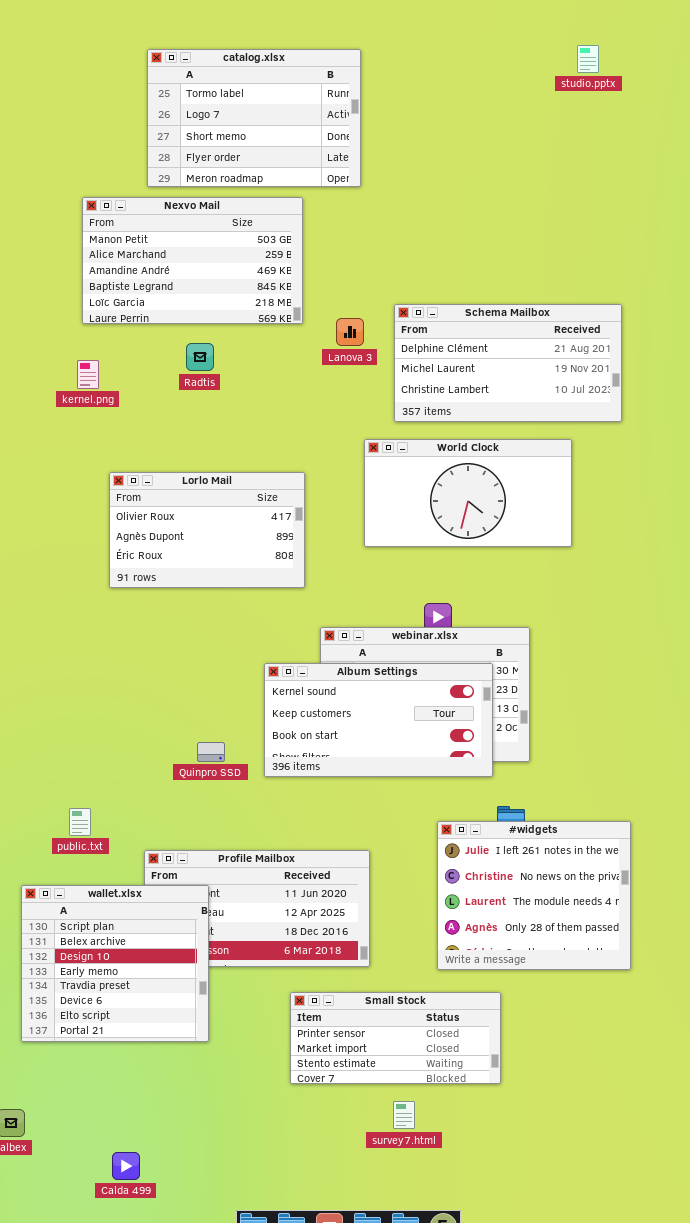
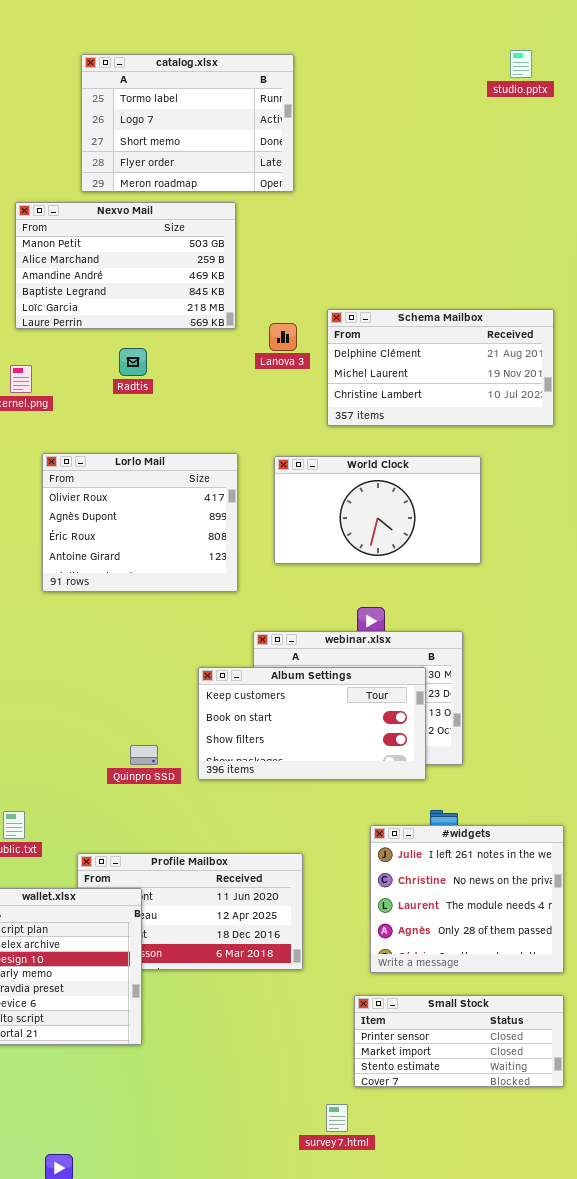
World Clock: [364,439,572,547] -> [274,456,481,564], moved
Lorlo Mail: [109,472,305,588] -> [42,453,238,592], resized
Album Settings: [264,663,493,777] -> [198,667,426,780], scrolled down 1 row
Small Stock: [290,992,501,1084] -> [354,995,564,1087], moved

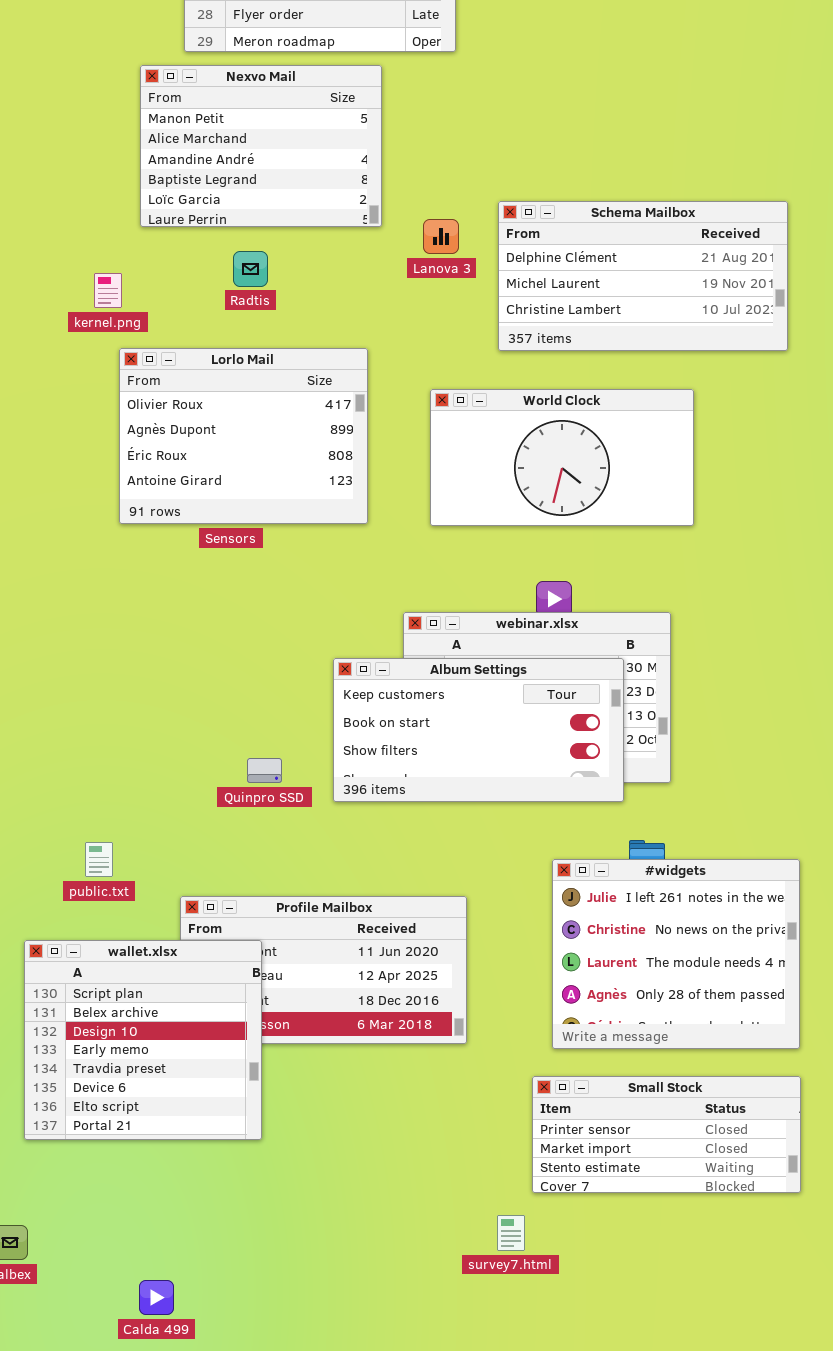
Nexvo Mail: [15,202,236,329] -> [140,65,382,227], resized
Lorlo Mail: [42,453,238,592] -> [119,348,368,524], moved

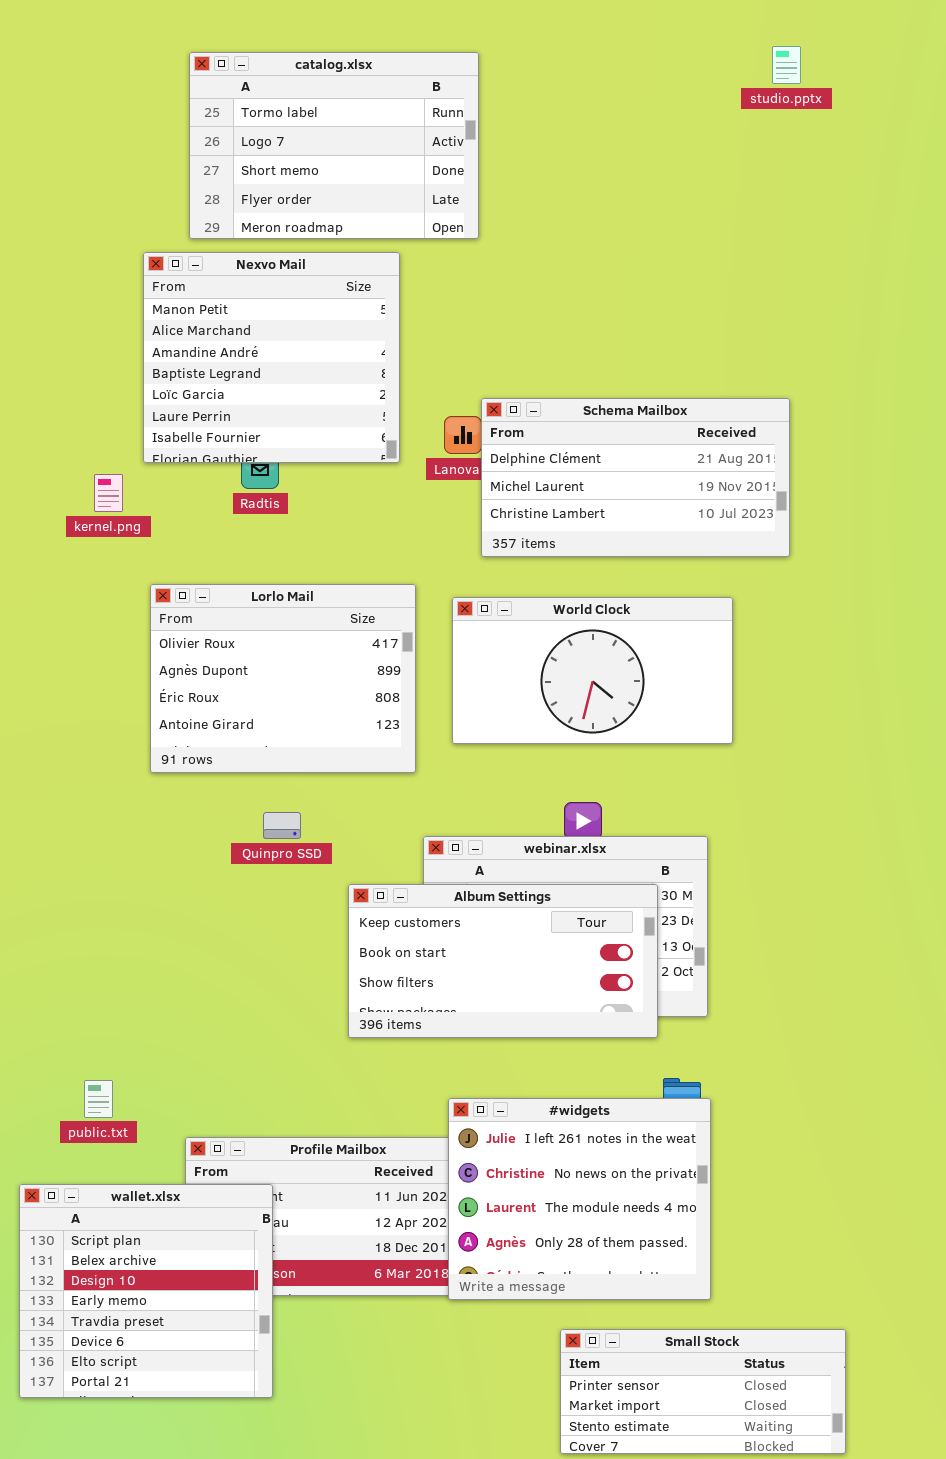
Nexvo Mail: [140,65,382,227] -> [143,252,400,463], resized
Schema Mailbox: [498,201,788,351] -> [481,398,790,557], moved
Lorlo Mail: [119,348,368,524] -> [150,584,416,773], moved
Quinpro SSD: [247,758,282,783] -> [263,812,301,839], moved
#widgets: [552,859,800,1049] -> [448,1098,711,1300], moved

